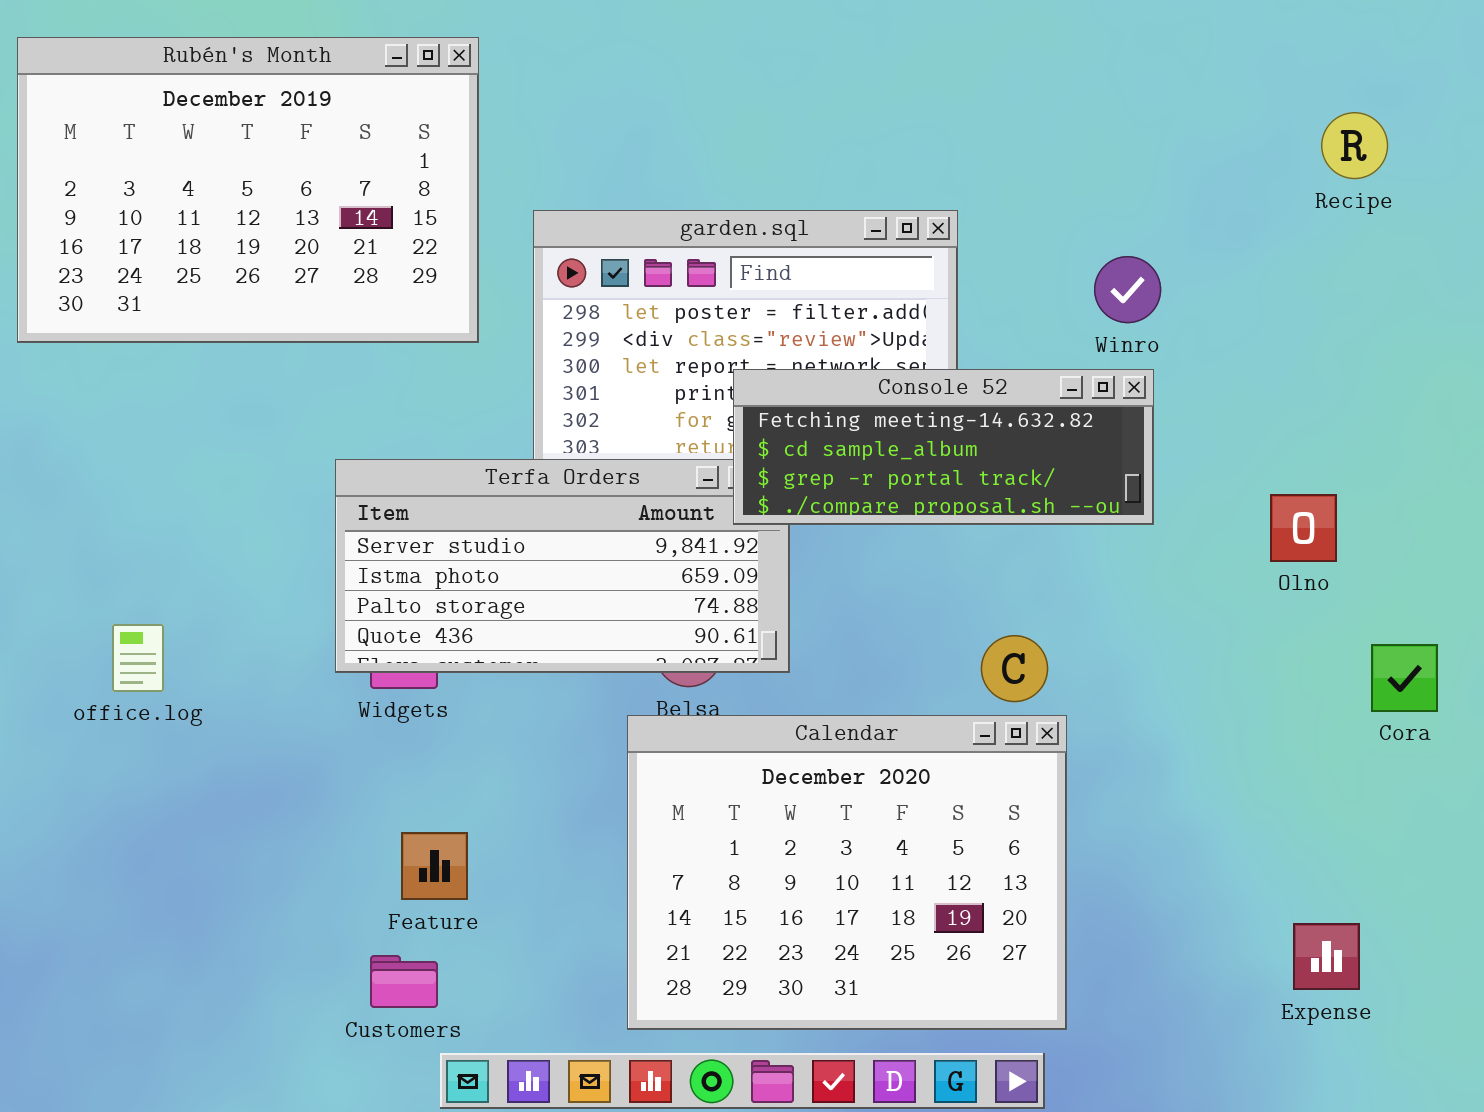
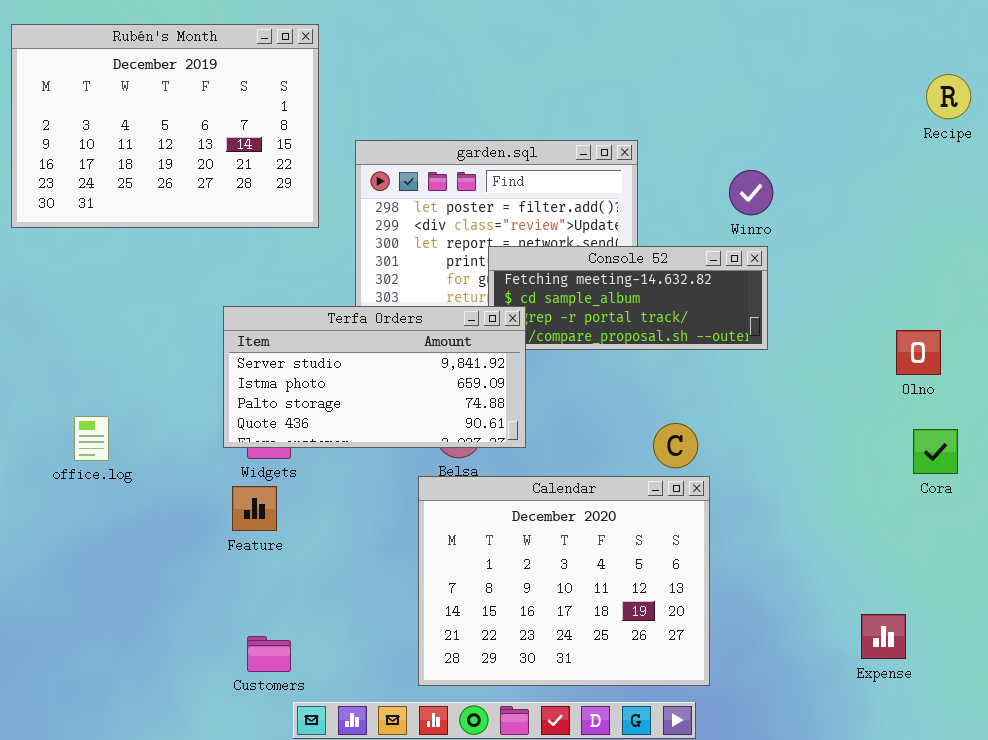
Recipe: [1321,112,1388,179] -> [926,74,971,119], moved
Terfa Orders: [335,459,790,673] -> [223,306,526,448], raised
Olno: [1270,494,1337,562] -> [896,330,941,375], moved
Feature: [401,832,468,900] -> [232,486,277,531], moved

